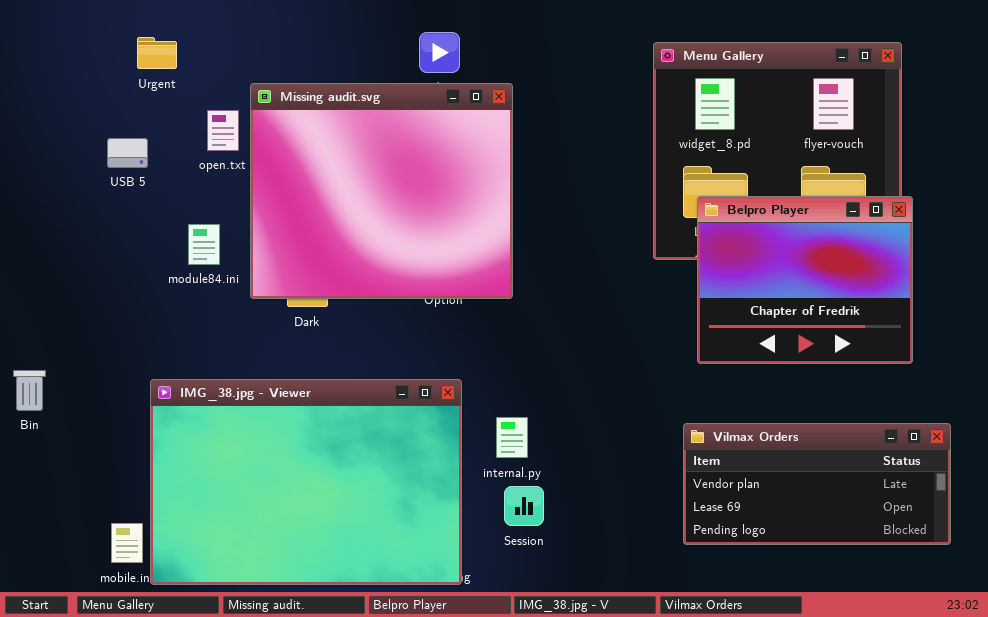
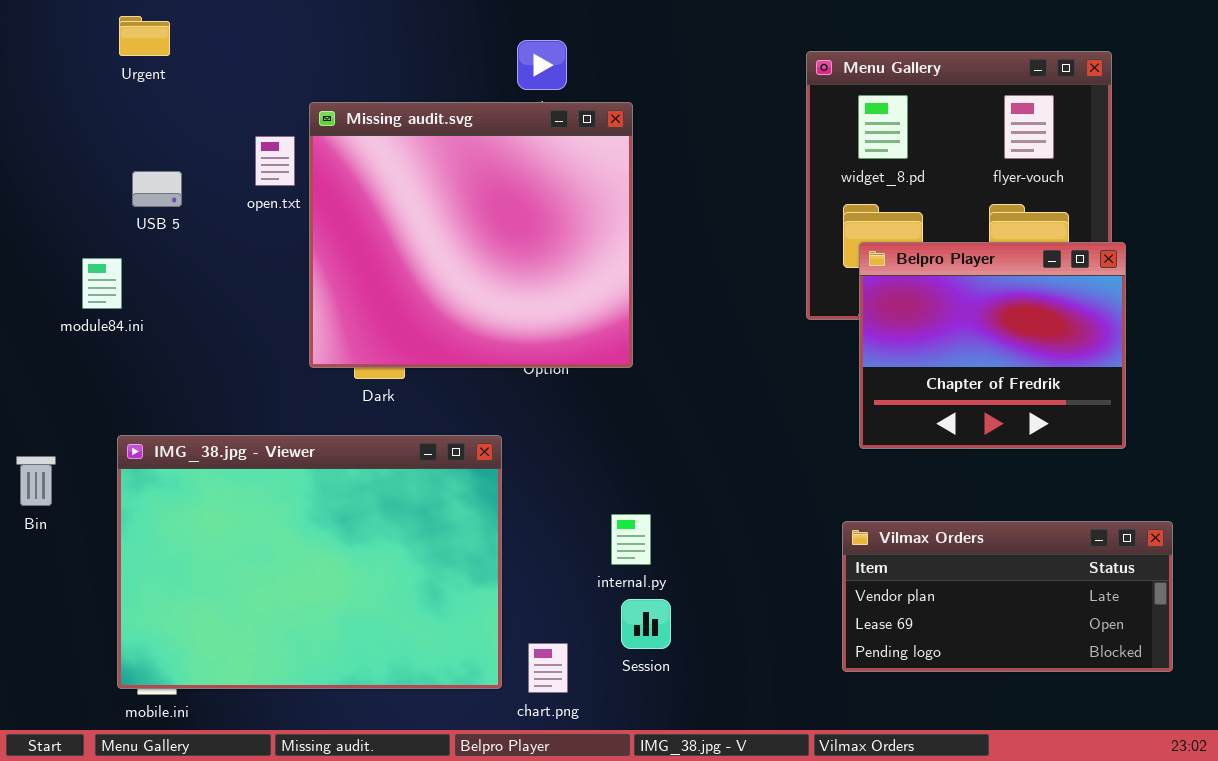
Urgent: [137,37,177,69] -> [119,16,170,56], moved
module84.ini: [188,224,220,265] -> [82,258,122,309], moved
IMG_38.jpg - Viewer: [150,379,462,585] -> [117,435,502,689], moved

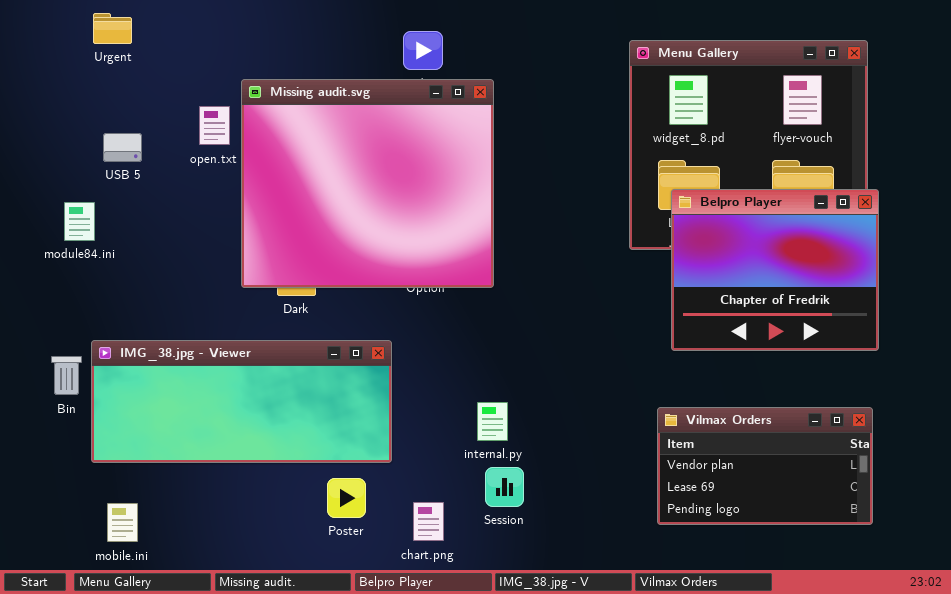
IMG_38.jpg - Viewer: [117,435,502,689] -> [91,340,392,463], resized
Bin: [16,456,56,506] -> [51,356,82,395], moved
Vilmax Orders: [842,521,1173,672] -> [657,407,873,525], resized

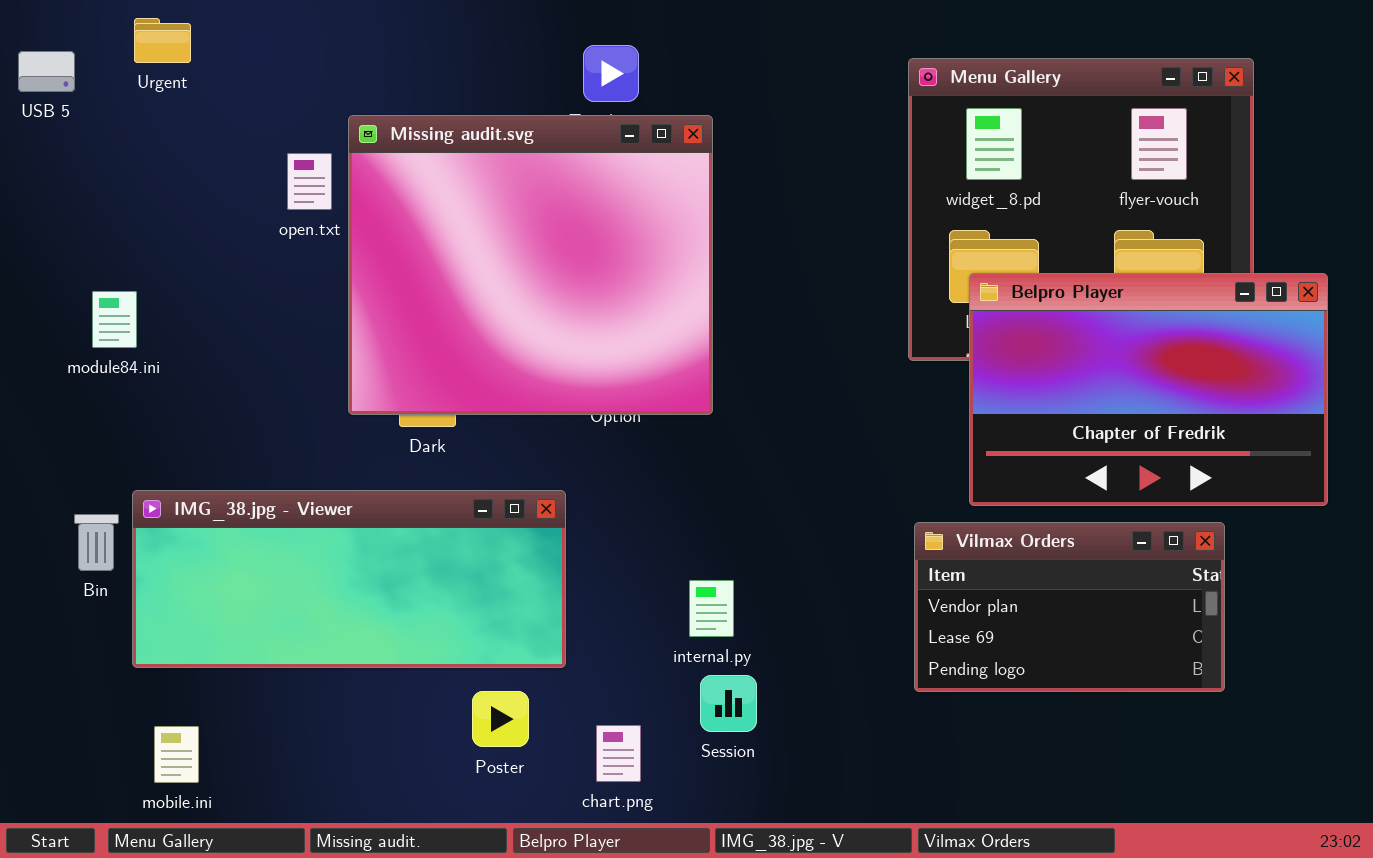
USB 5: [103,133,142,162] -> [18,51,75,92], moved
Belpro Player: [671,189,879,351] -> [969,273,1328,506], resized
Vilmax Orders: [657,407,873,525] -> [914,522,1225,692], moved

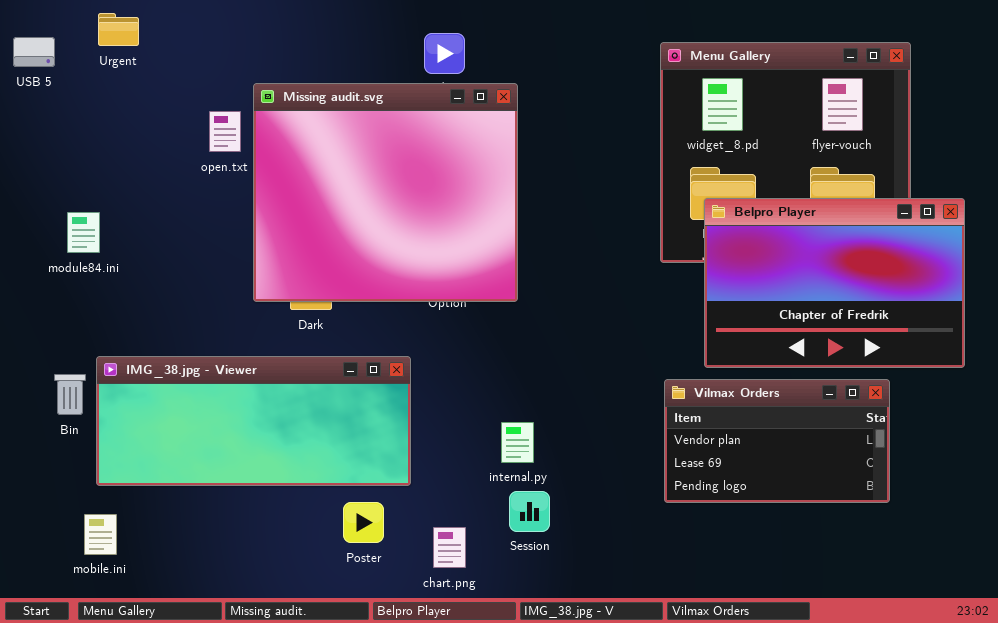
mobile.ini: [154,726,199,783] -> [84,514,117,555], moved

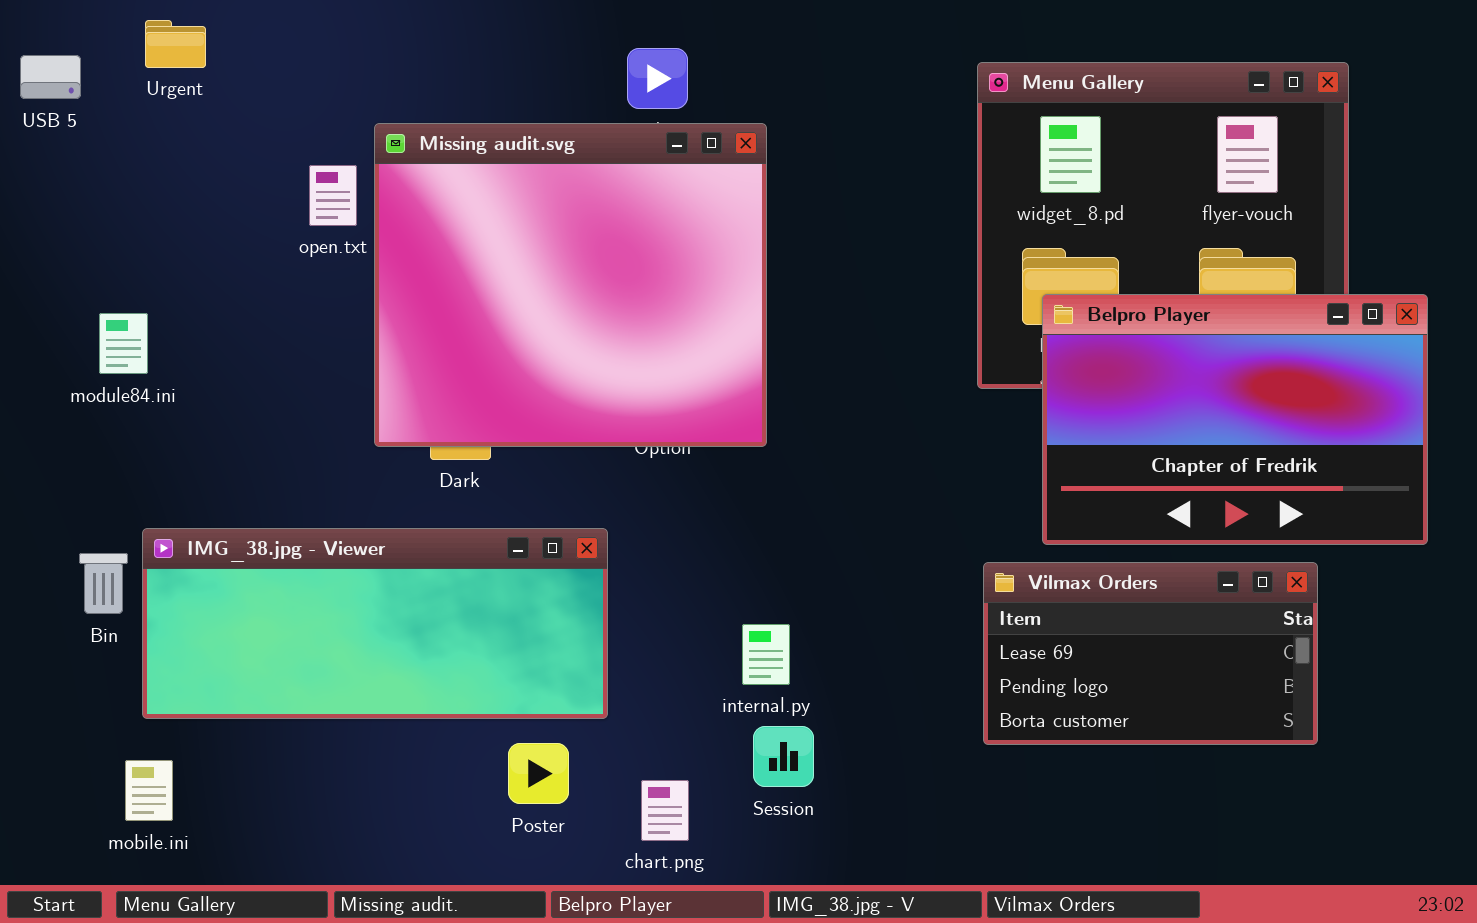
Vilmax Orders: [664,379,890,503] -> [983,562,1318,745], scrolled down 1 row

